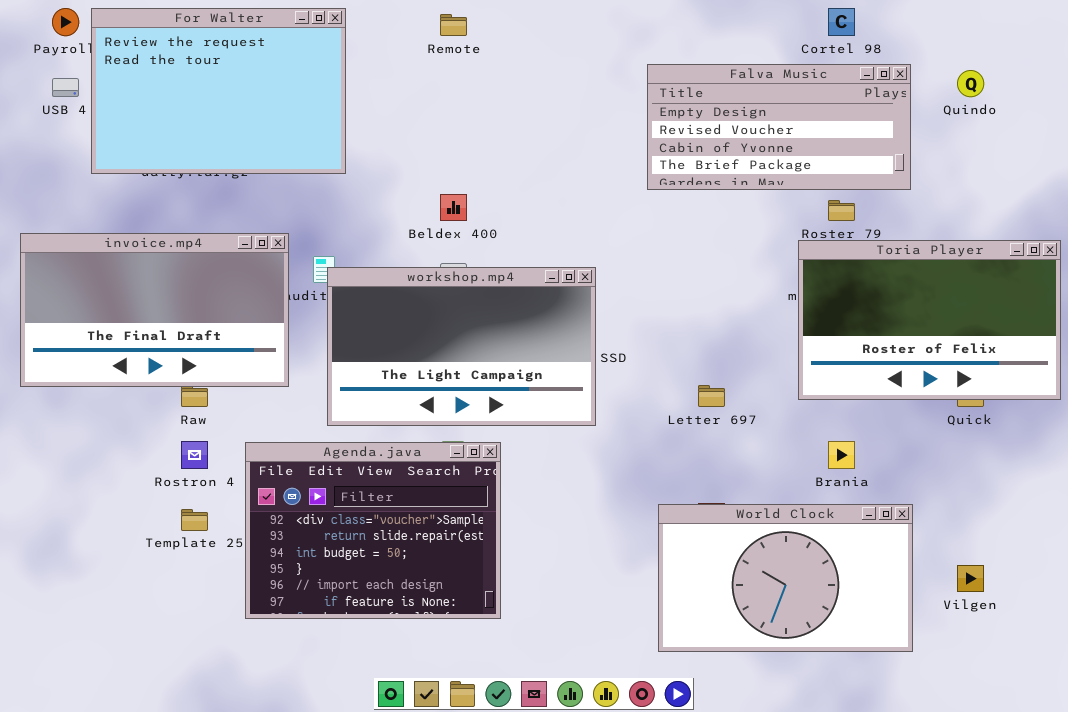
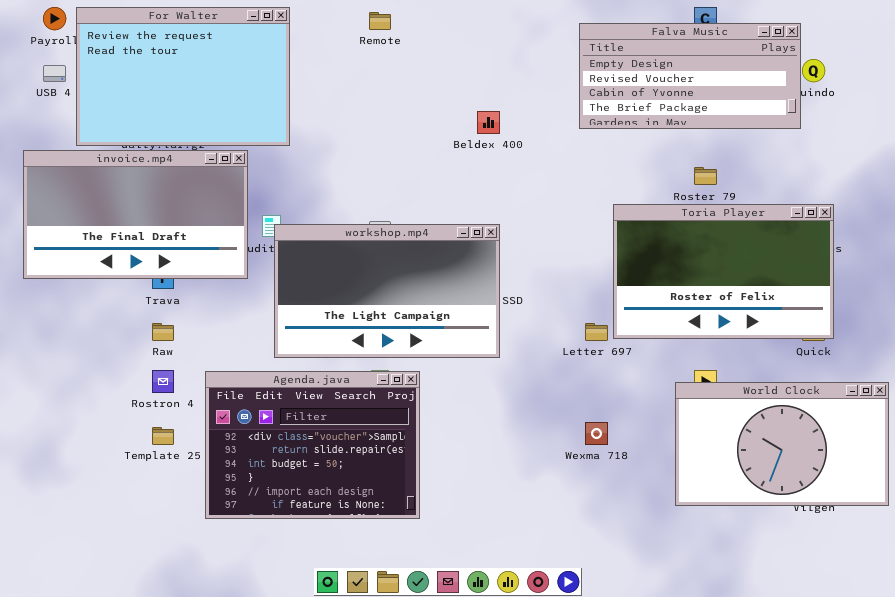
Falva Music: [647,64,911,190] -> [579,23,801,129], moved
Beldex 400: [440,194,467,221] -> [477,111,500,134], moved
invoice.mp4: [20,233,289,387] -> [23,150,248,279], moved
Toria Player: [798,240,1061,400] -> [613,204,834,339], moved
World Clock: [658,504,913,652] -> [675,382,889,506], moved

